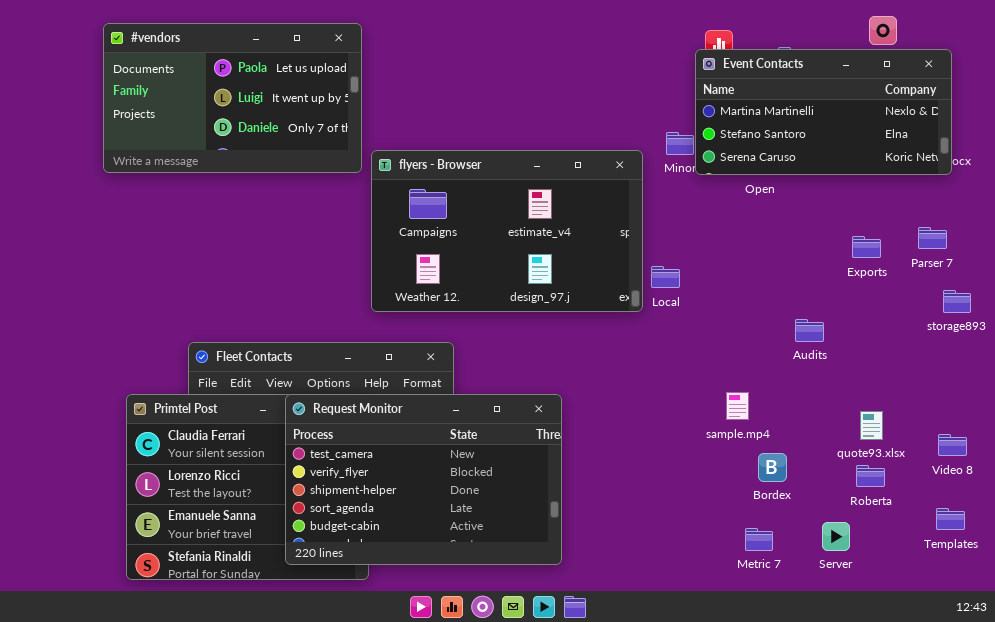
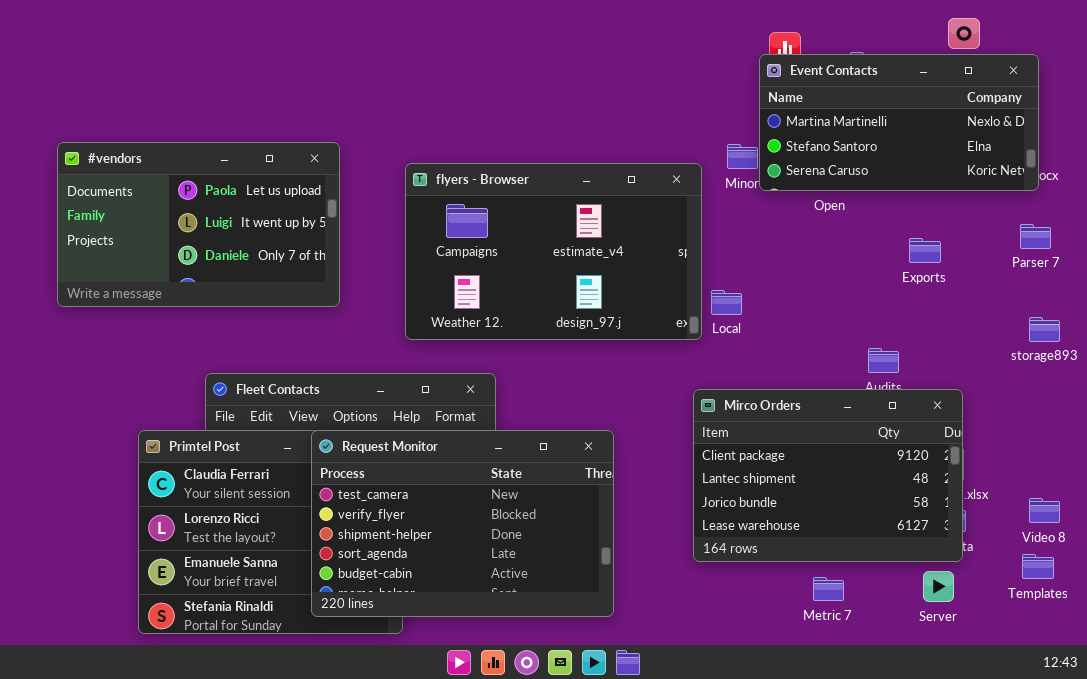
#vendors: [103,23,362,173] -> [57,142,340,307], moved
Parser 7: [918,227,947,249] -> [1020,224,1051,249], moved
Exports: [852,236,881,258] -> [909,238,941,263], moved
Mirco Orders: none -> [693,389,963,562], opened
Video 8: [938,434,967,456] -> [1029,498,1060,523], moved
Server: [822,522,850,551] -> [923,571,954,602], moved

